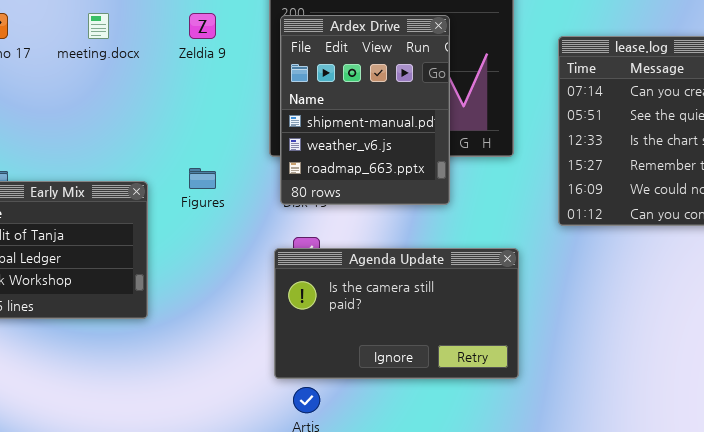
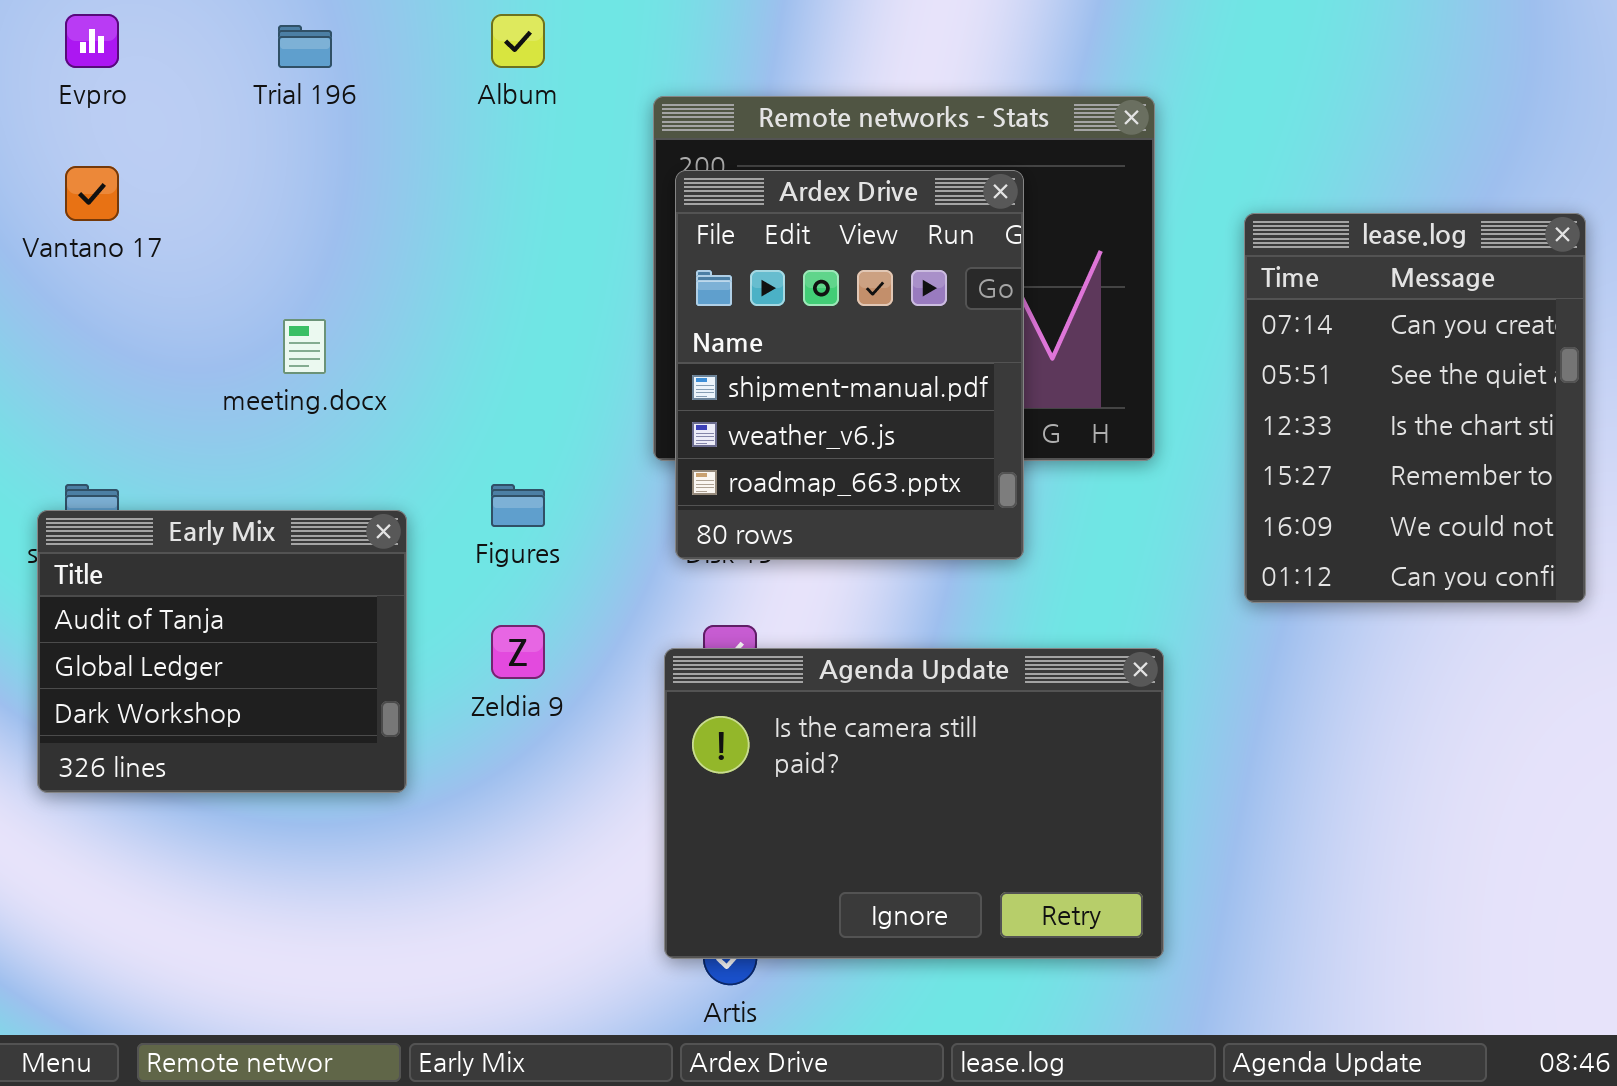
meeting.docx: [88,13,109,39] -> [283,319,326,374], moved
Zeldia 9: [189,13,216,39] -> [491,625,545,679], moved
Agenda Update: [274,248,519,379] -> [664,648,1164,959], resized

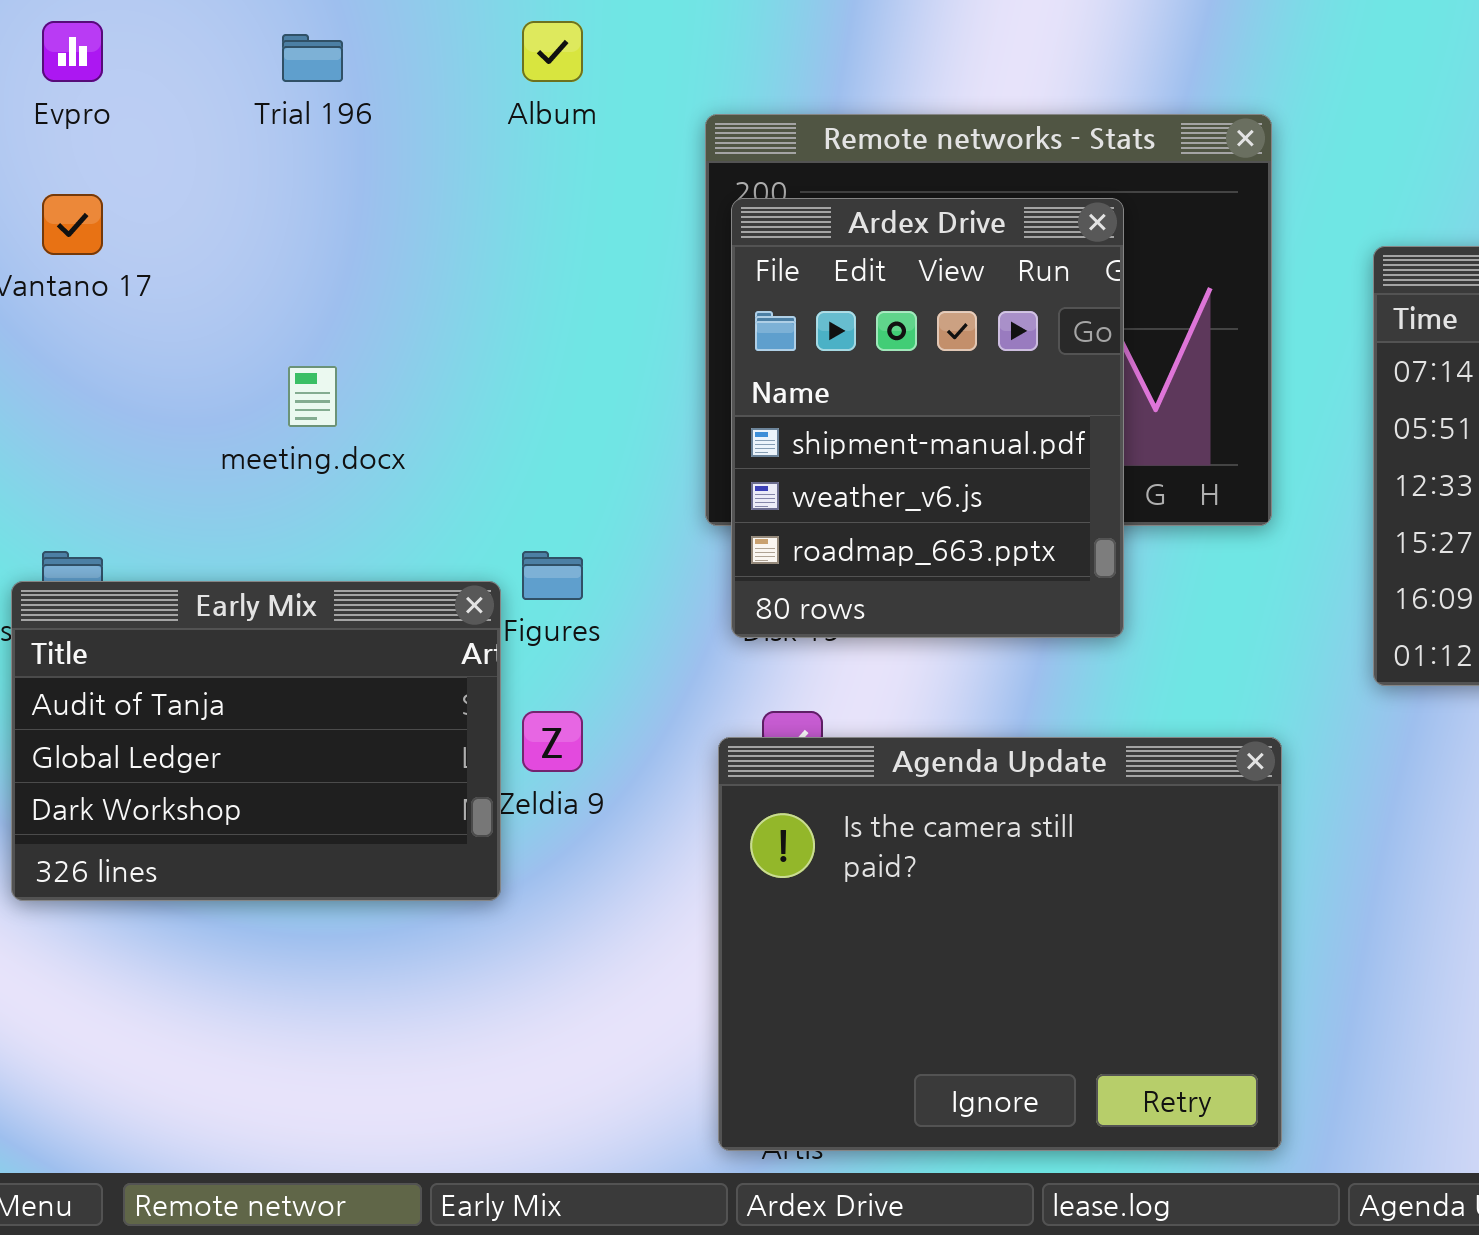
Early Mix: [37,510,407,793] -> [11,581,501,901], resized
Agenda Update: [664,648,1164,959] -> [718,737,1282,1151], resized

